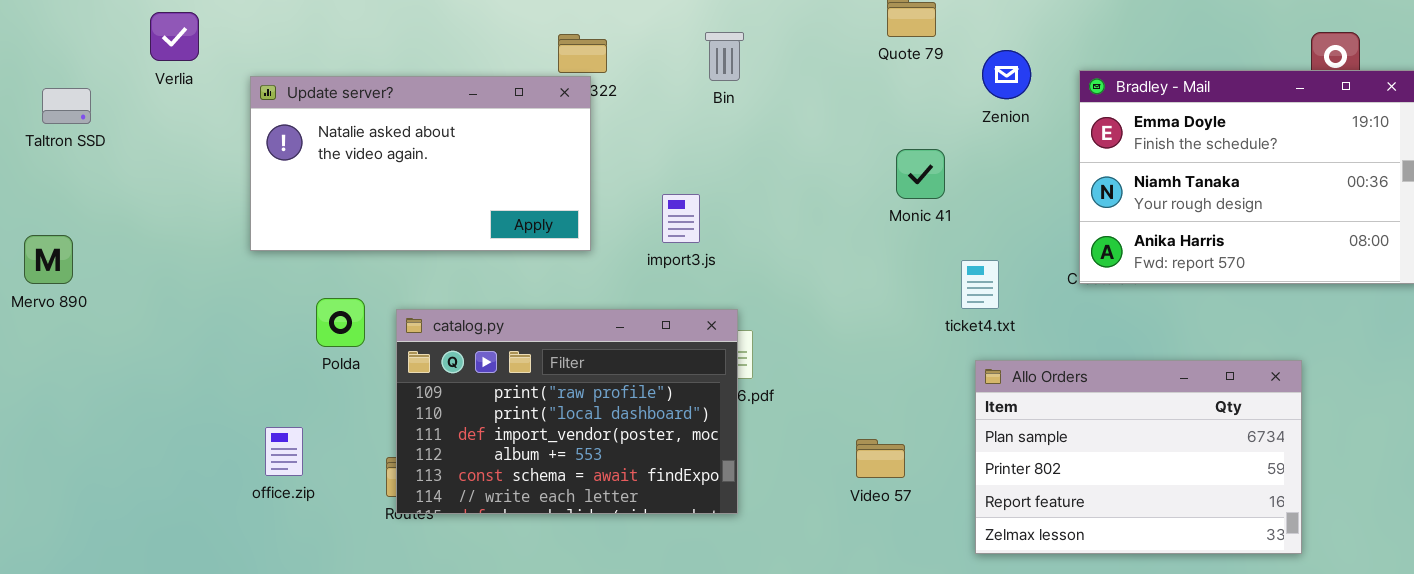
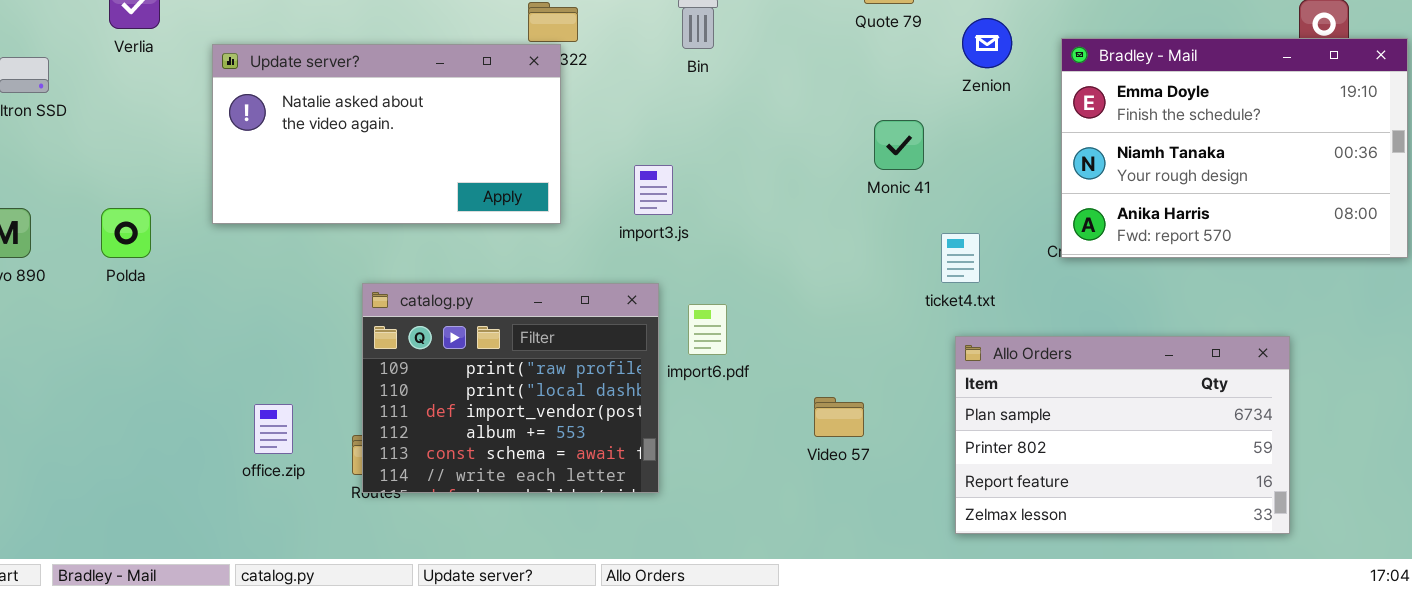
Polda: [316,298,365,347] -> [101,208,151,258], moved
catalog.py: [396,309,738,514] -> [362,283,659,493], resized
office.zip: [265,427,303,476] -> [254,404,293,454], moved
Video 57: [856,439,905,478] -> [814,397,864,437], moved

